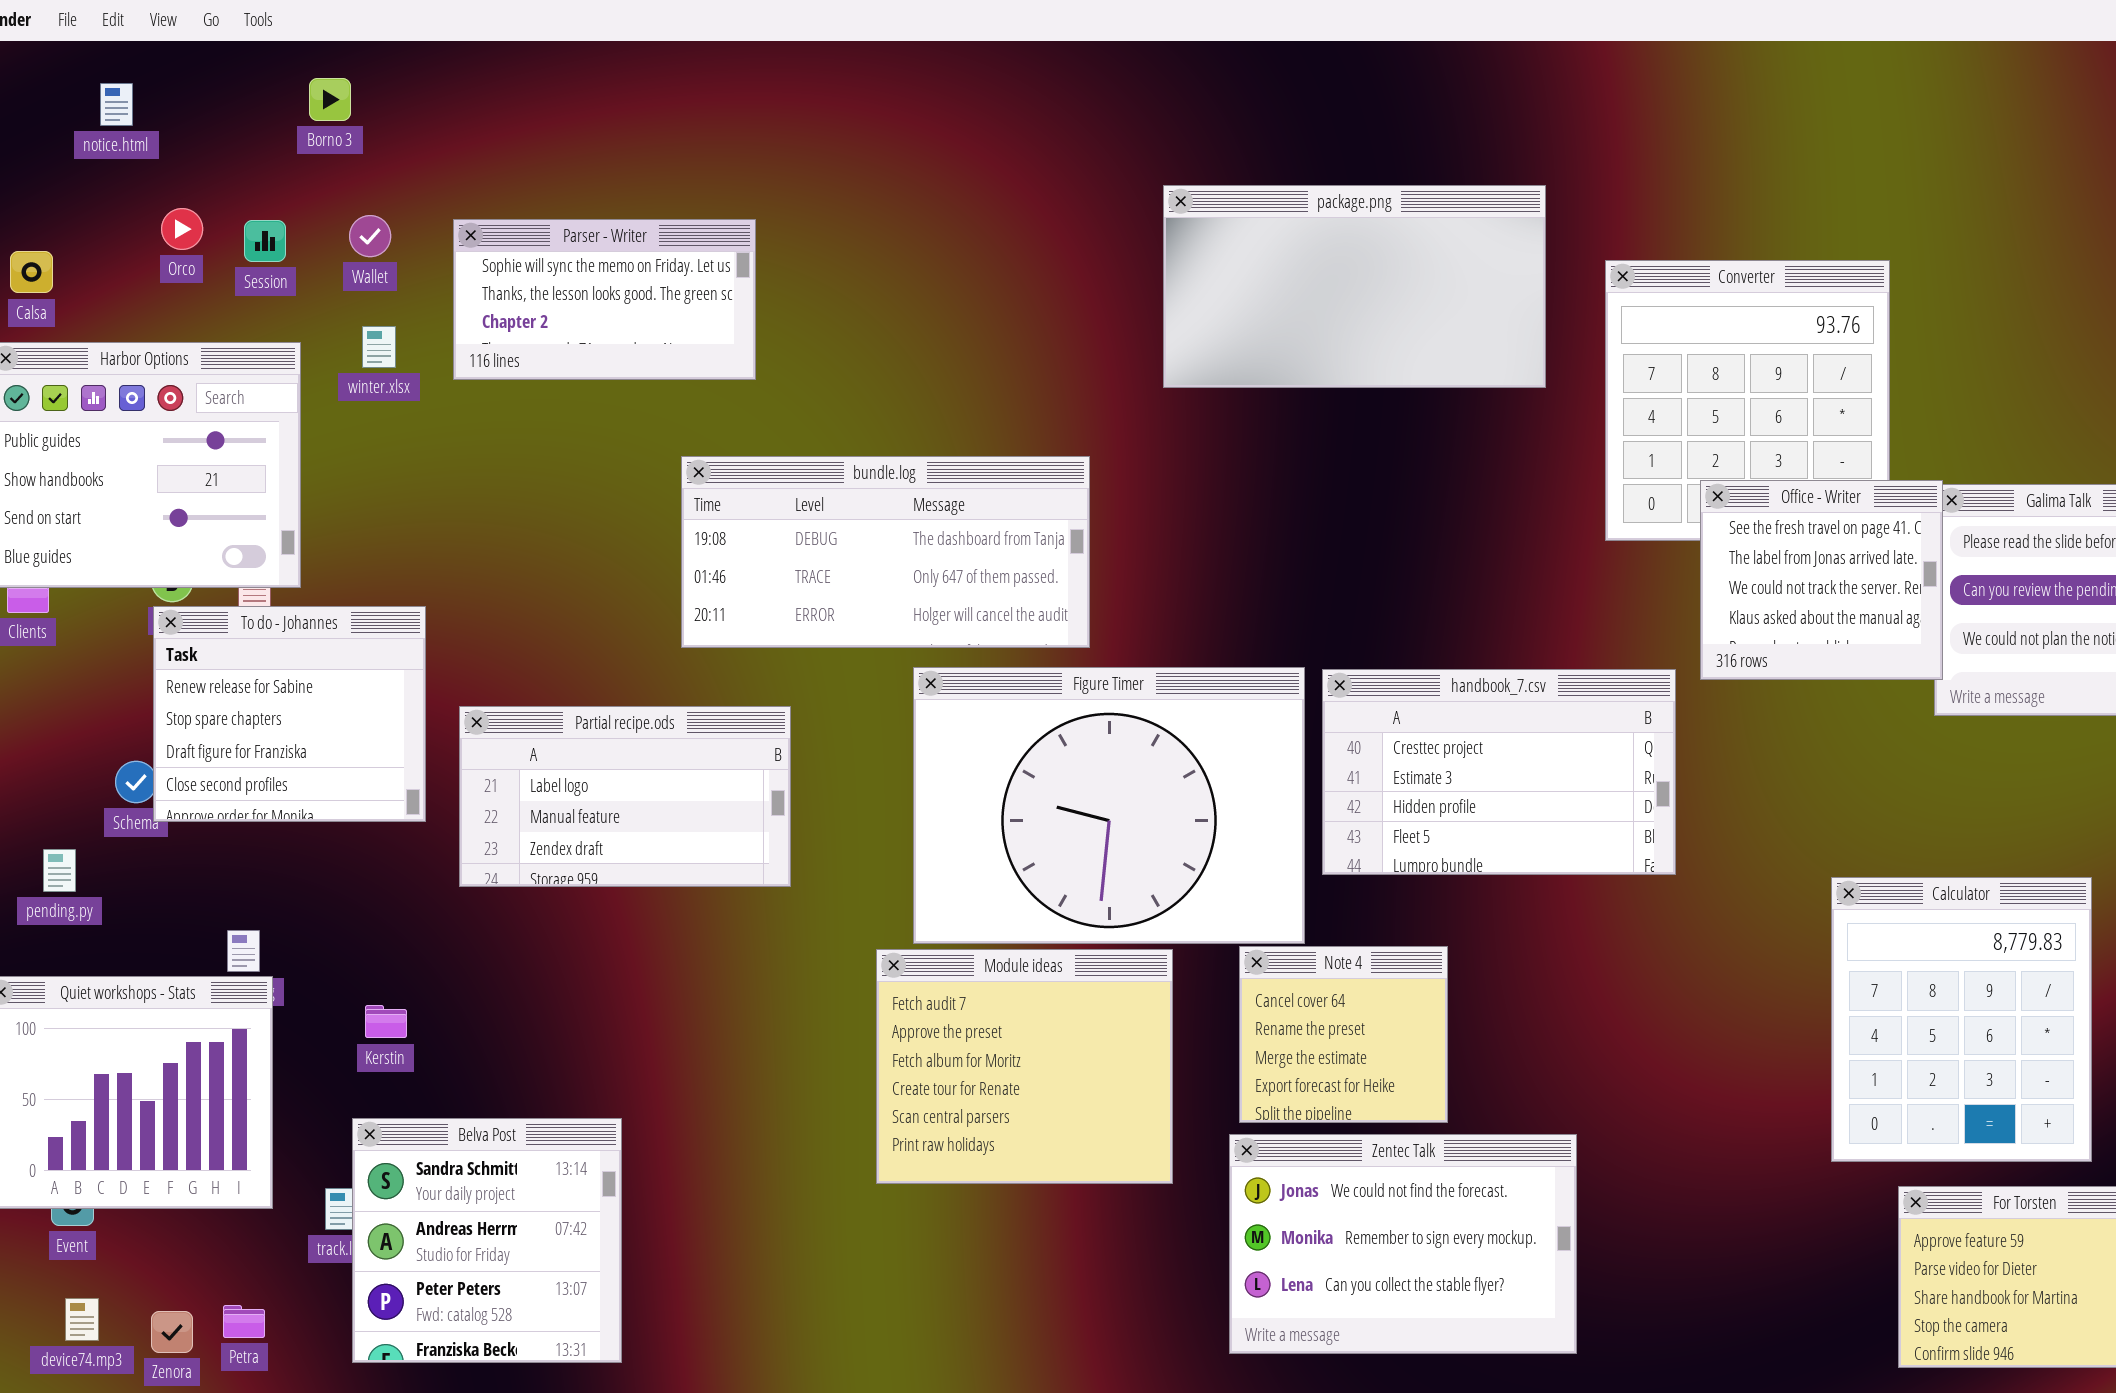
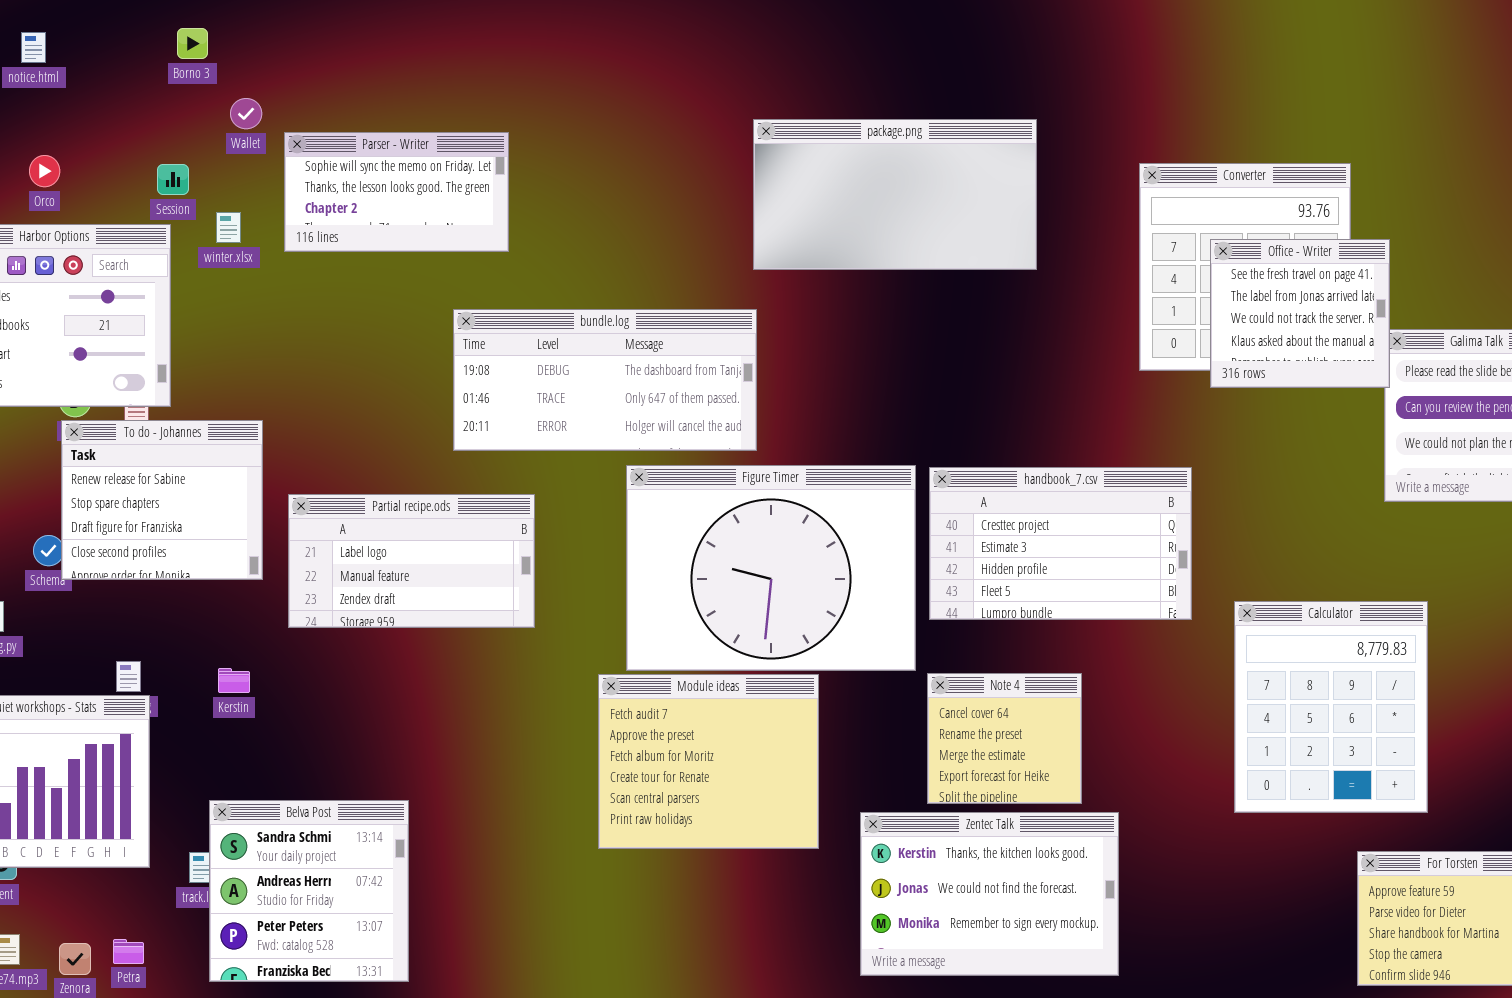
package.png: [1163,185,1546,388] -> [753,119,1037,270], moved
Orco: [161,208,203,250] -> [29,155,60,187], moved
Wallet: [349,215,391,257] -> [230,98,262,129], moved
Session: [244,220,286,262] -> [157,164,189,195], moved
Office - Writer: [1700,480,1943,680] -> [1210,239,1390,388], moved
Calculator: [1831,877,2092,1162] -> [1234,601,1428,813], moved
Note 4: [1239,946,1448,1123] -> [927,673,1082,804], moved
Kerstin: [365,1005,407,1038] -> [218,668,250,693], moved
Zentec Talk: [1229,1134,1577,1354] -> [860,812,1119,976], scrolled up 1 row

